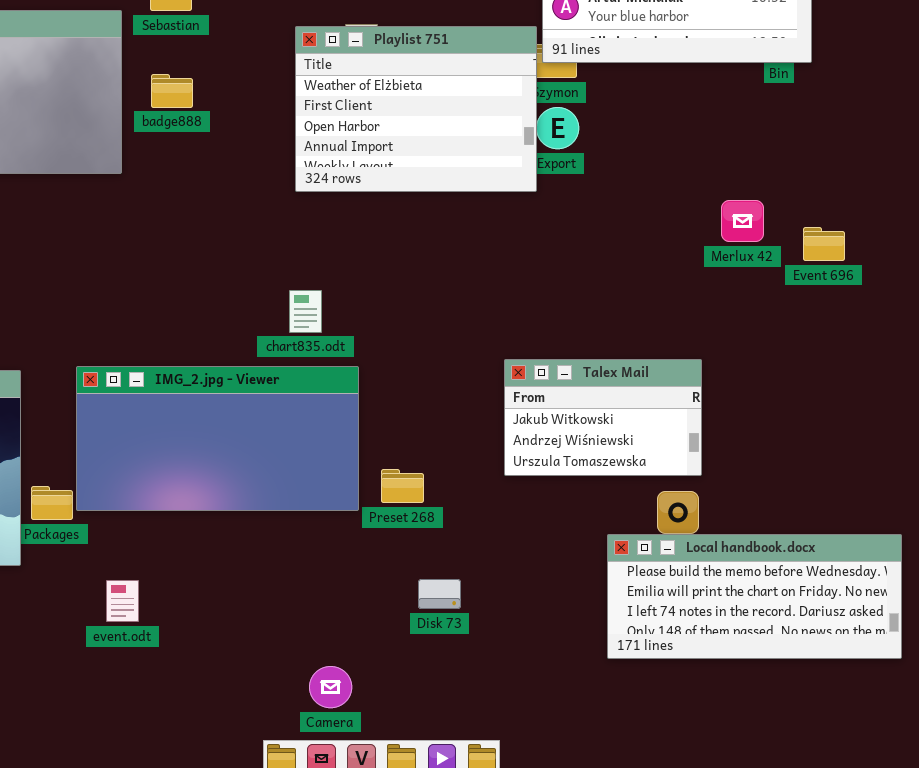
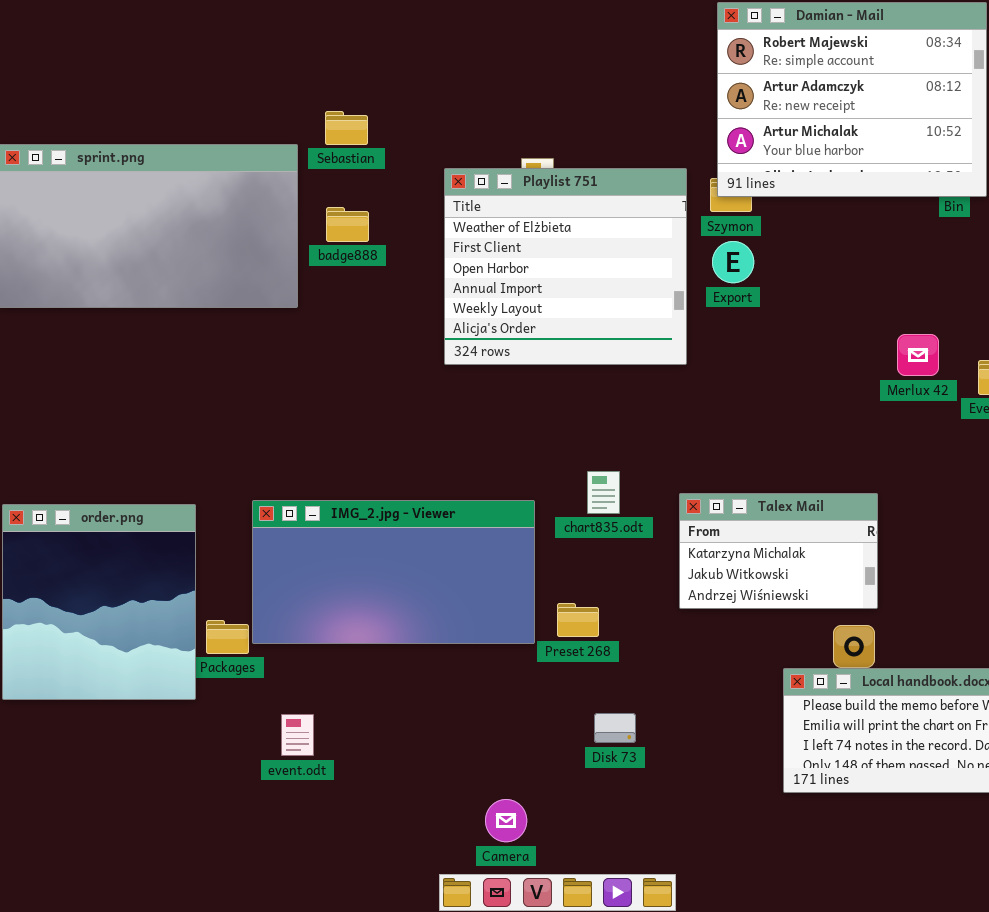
Playlist 751: [295,26,537,192] -> [444,168,687,365], moved, resized
chart835.odt: [289,290,322,333] -> [587,471,620,514], moved
Talex Mail: [504,359,702,476] -> [679,493,878,609], scrolled up 1 row

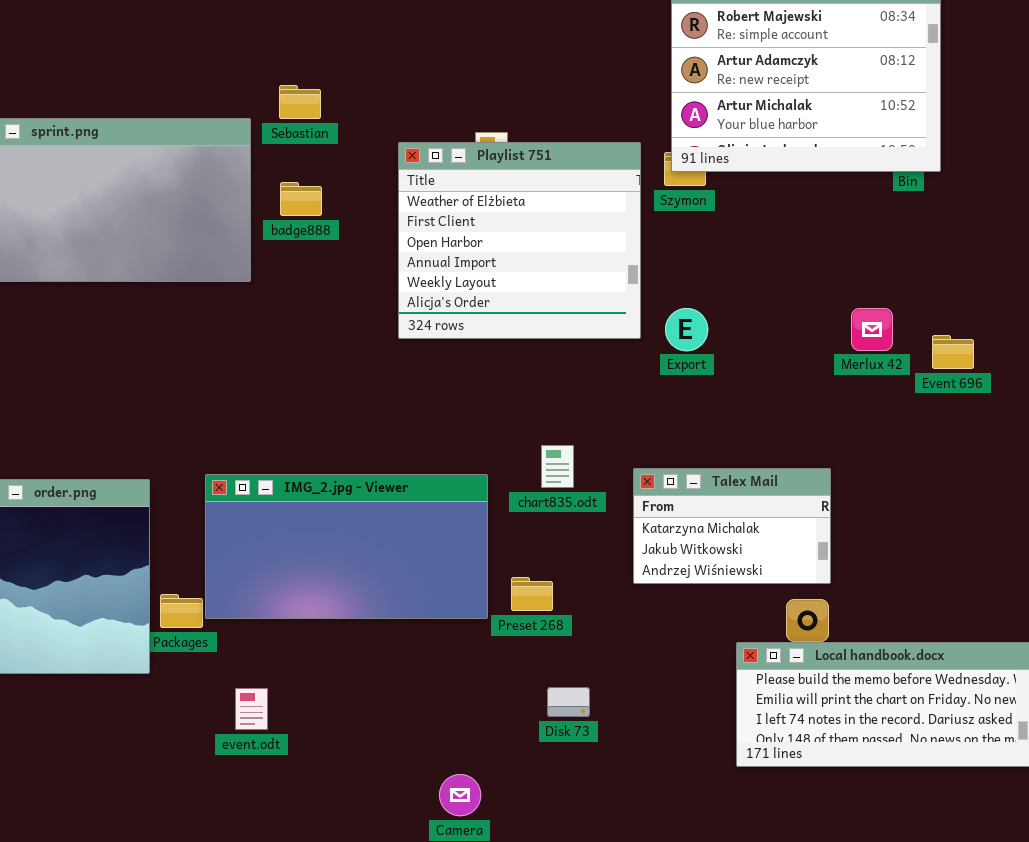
Export: [712,241,754,283] -> [665,308,708,351], moved

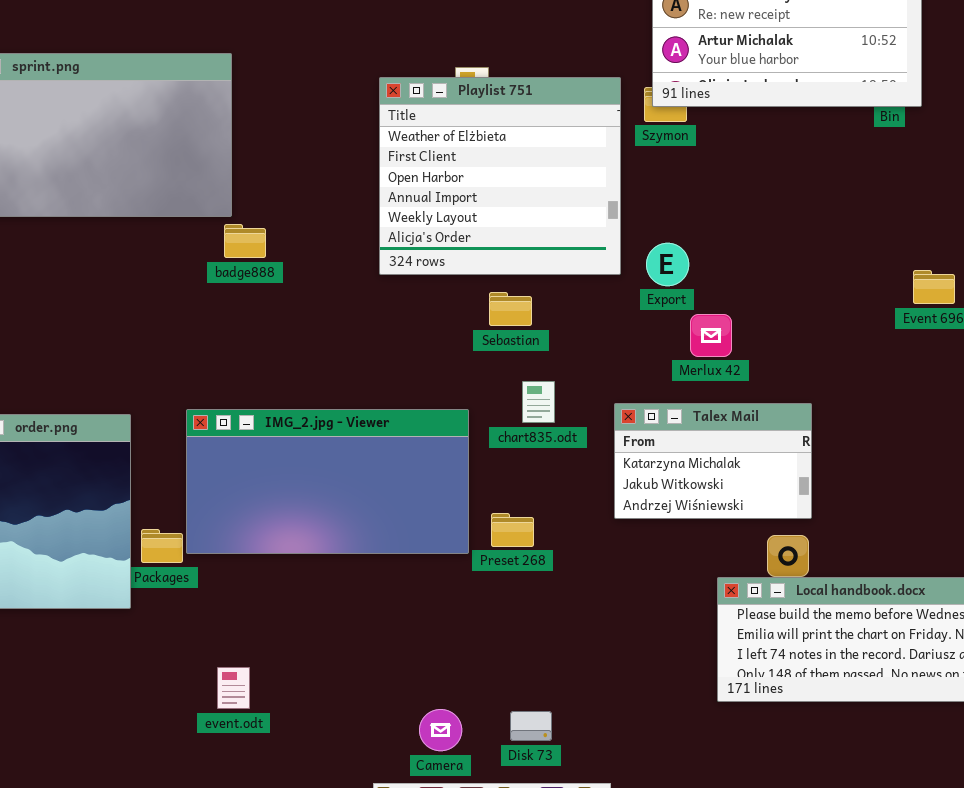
Sebastian: [279,85,321,119] -> [489,292,532,326], moved
badge888: [280,182,322,216] -> [224,224,266,258], moved
Merlux 42: [851,308,893,351] -> [690,314,732,357], moved
Disk 73: [547,687,590,717] -> [510,711,552,741], moved
event.odt: [235,688,268,730] -> [217,667,250,709], moved

